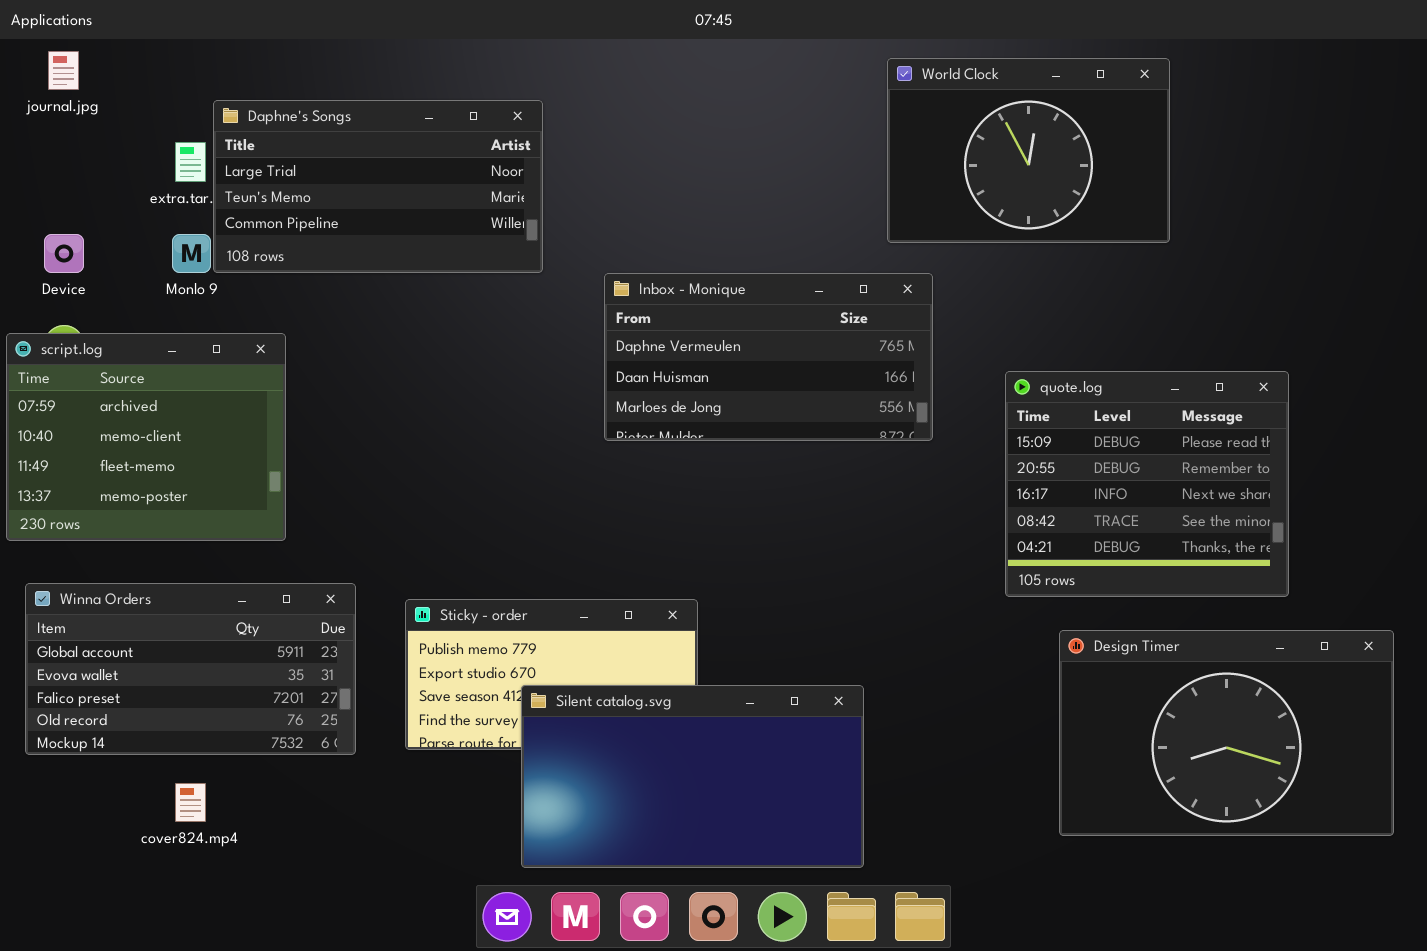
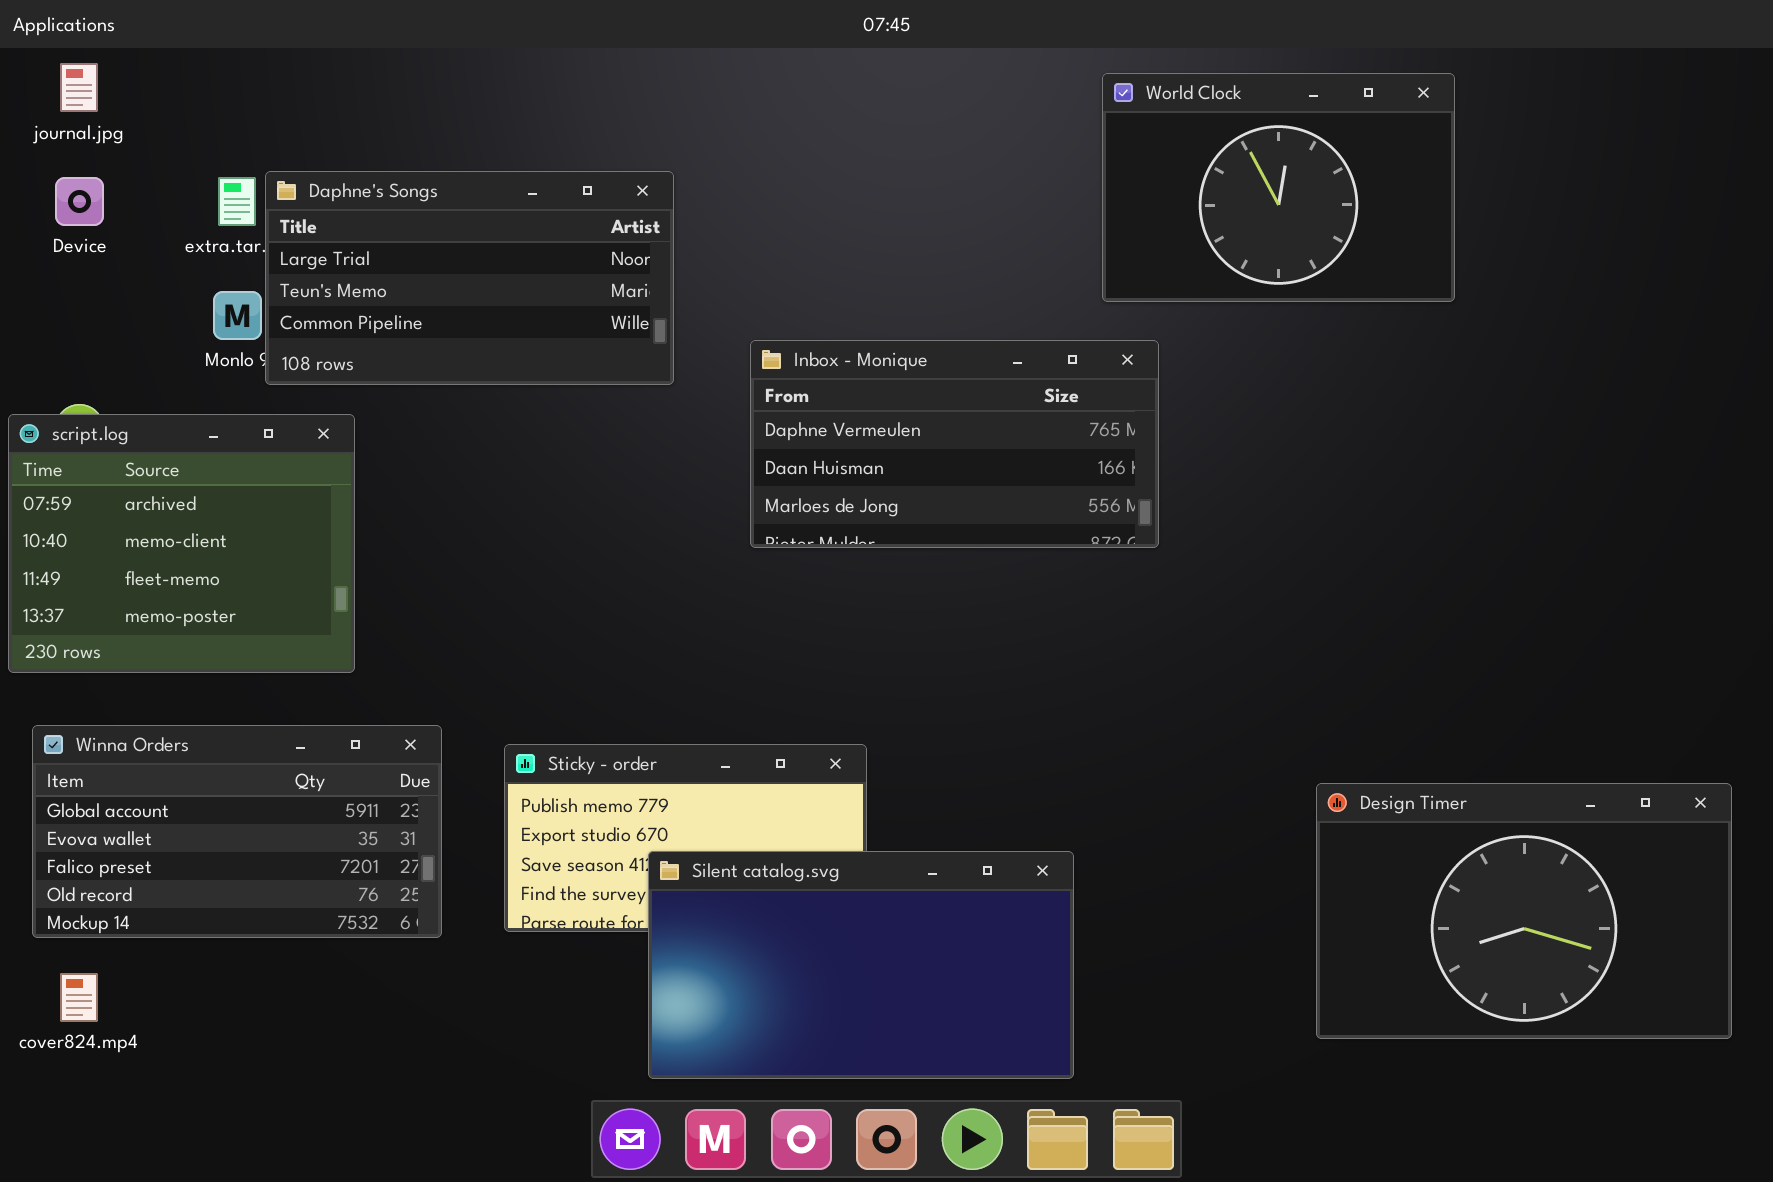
Daphne's Songs: [213,100,543,273] -> [265,171,674,385], moved
Device: [44,234,84,273] -> [55,177,104,226], moved
quote.log: [1005,371,1289,597] -> none, closed
cover824.mp4: [175,783,206,822] -> [60,973,98,1022], moved

